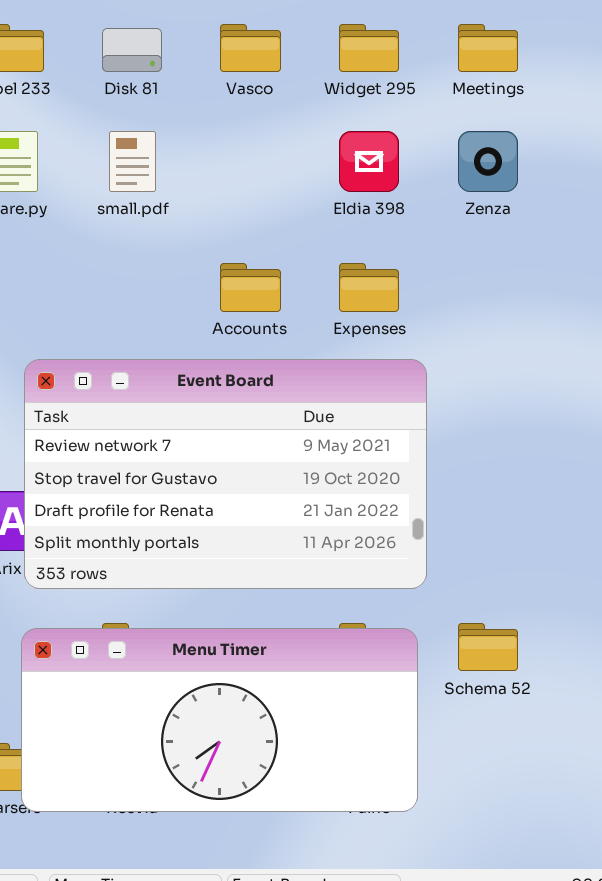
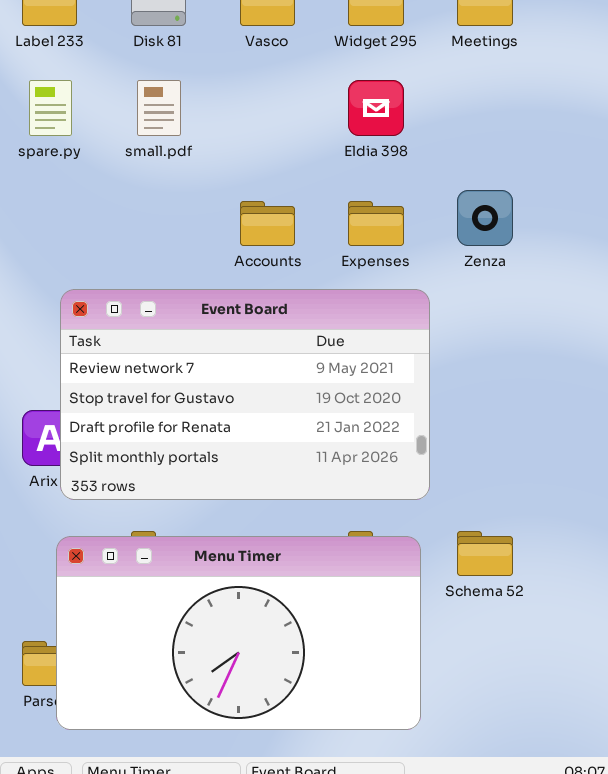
Zenza: [458,131,518,192] -> [457,190,513,246], moved
Menu Timer: [21,628,418,812] -> [56,536,421,730], resized

